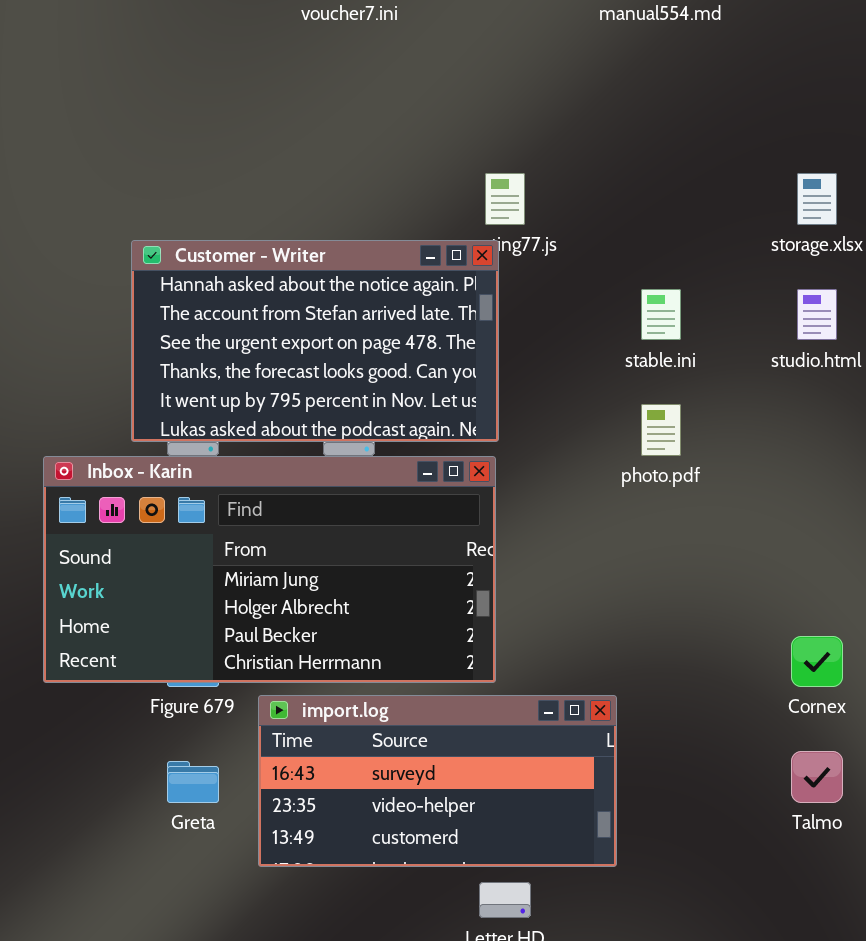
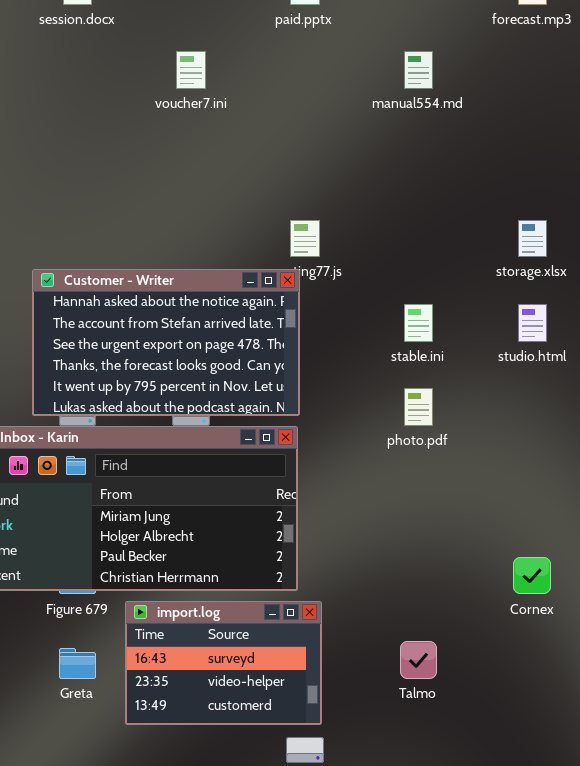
import.log: [258,695,617,867] -> [125,601,322,725], resized
Talmo: [791,751,843,803] -> [400,641,437,679], moved

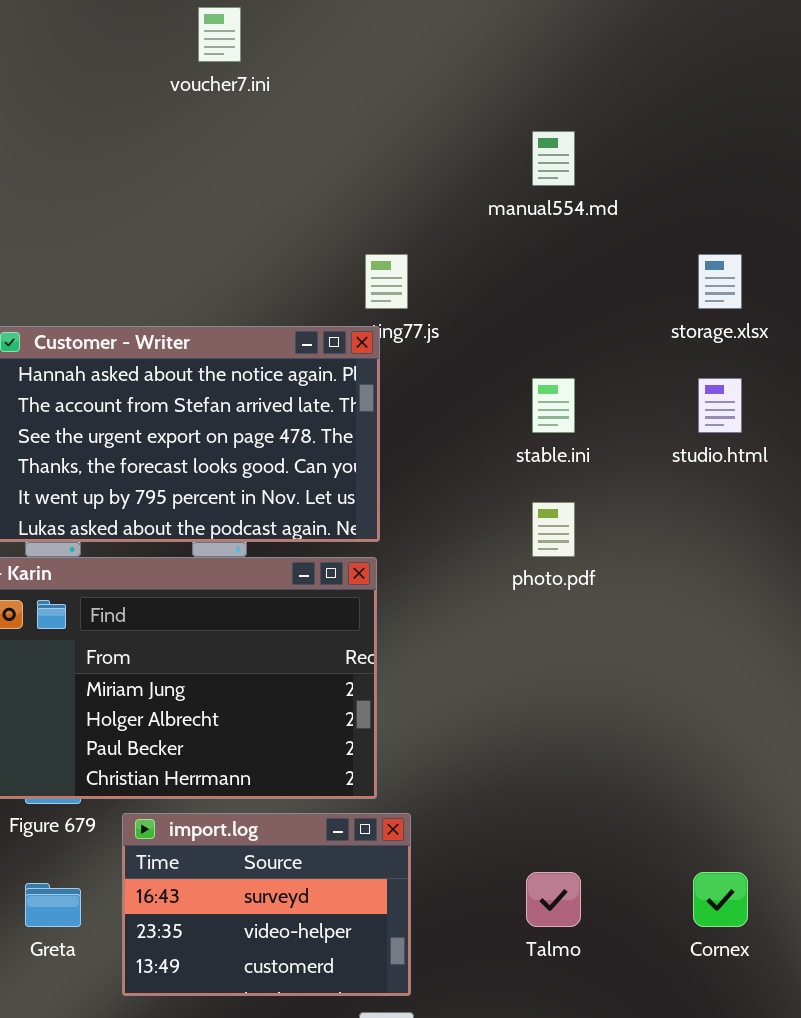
manual554.md: [404,51,433,89] -> [532,131,575,186], moved
Cornex: [513,557,551,594] -> [693,872,748,927], moved

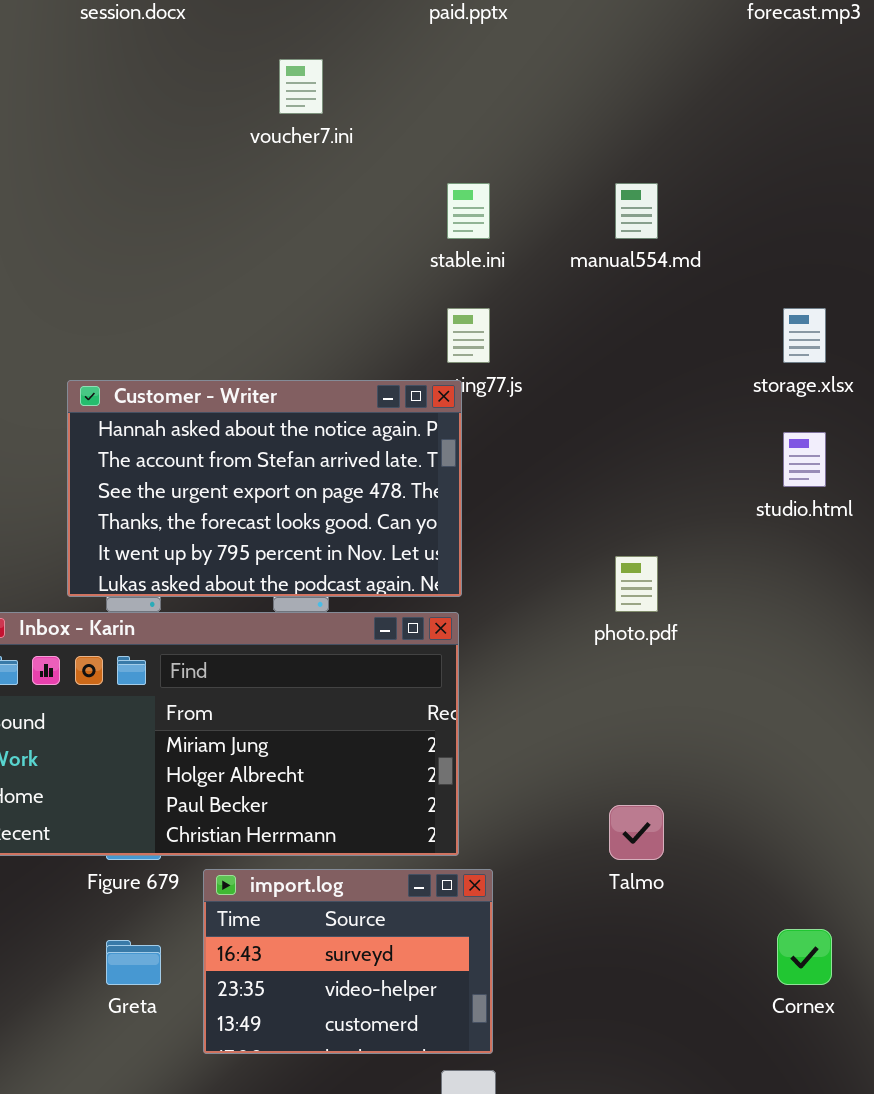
stable.ini: [532,378,575,433] -> [447,183,490,239], moved
Talmo: [526,872,581,927] -> [609,805,664,860], moved

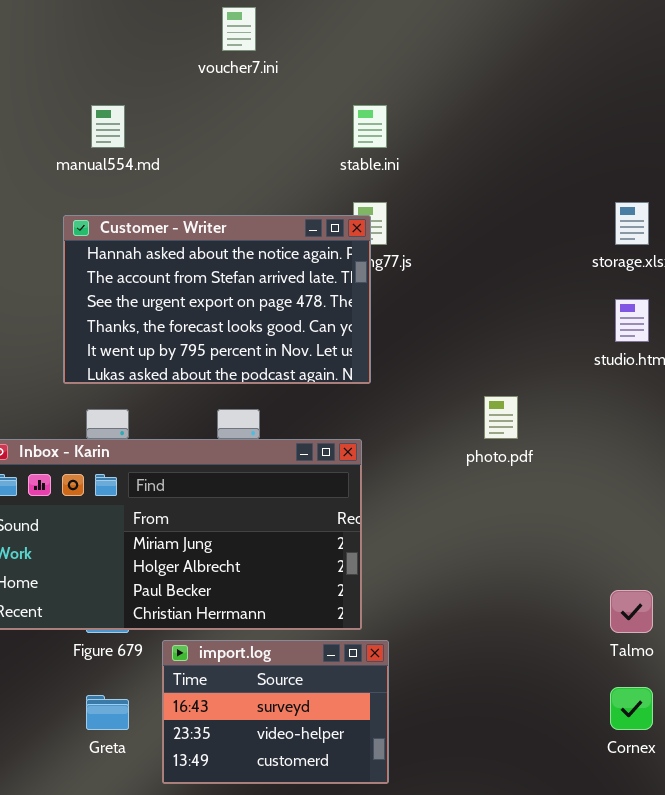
manual554.md: [615,183,658,239] -> [91,105,125,148], moved
Customer - Writer: [67,380,462,597] -> [63,215,371,384], moved
Talmo: [609,805,664,860] -> [610,590,653,633], moved

